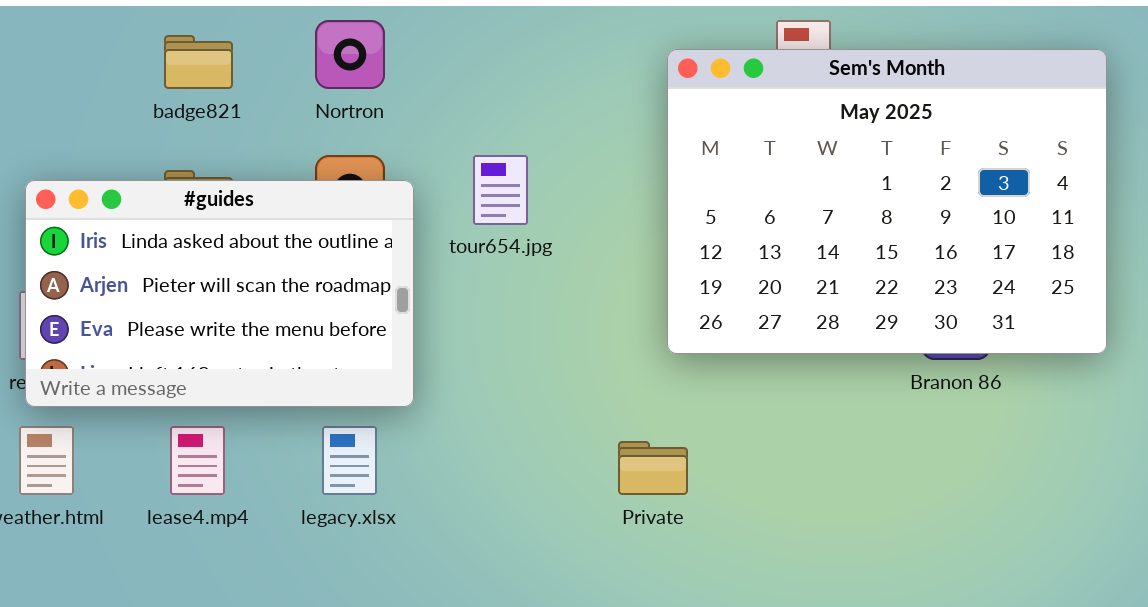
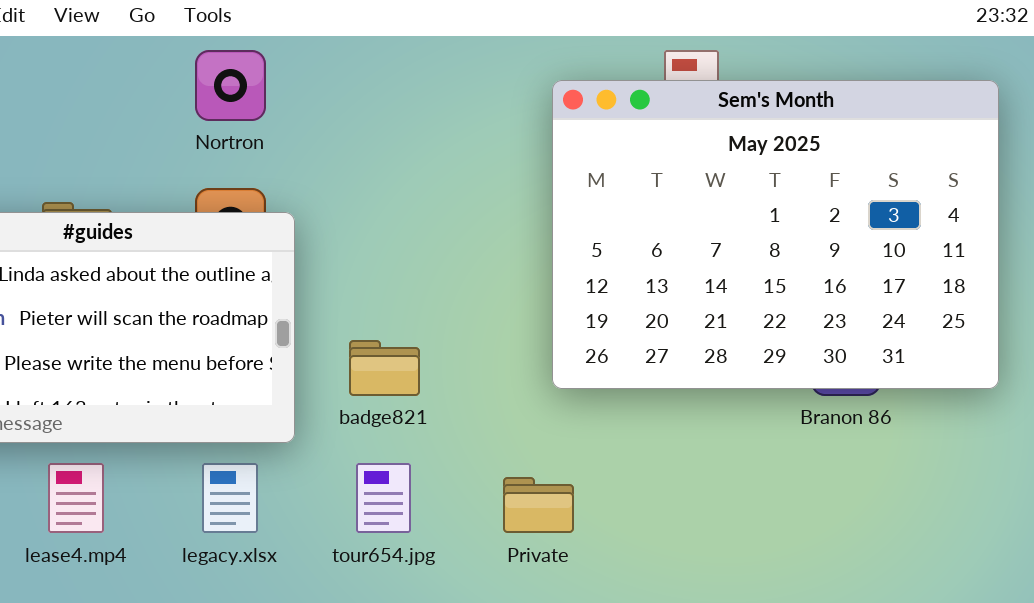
badge821: [164,35,233,89] -> [349,340,420,396], moved
tour654.jpg: [473,155,528,225] -> [356,463,411,533], moved

